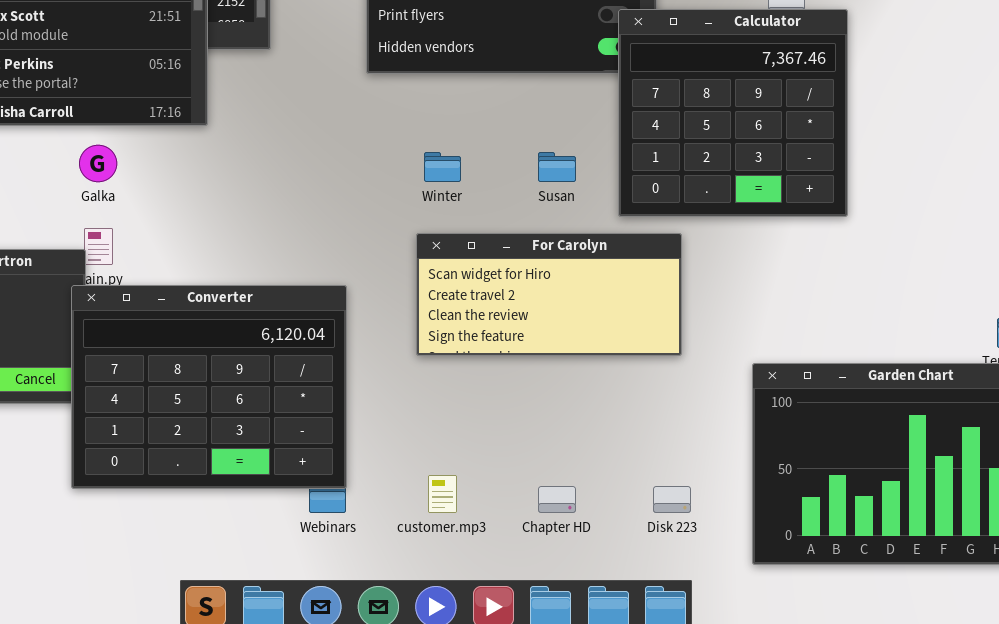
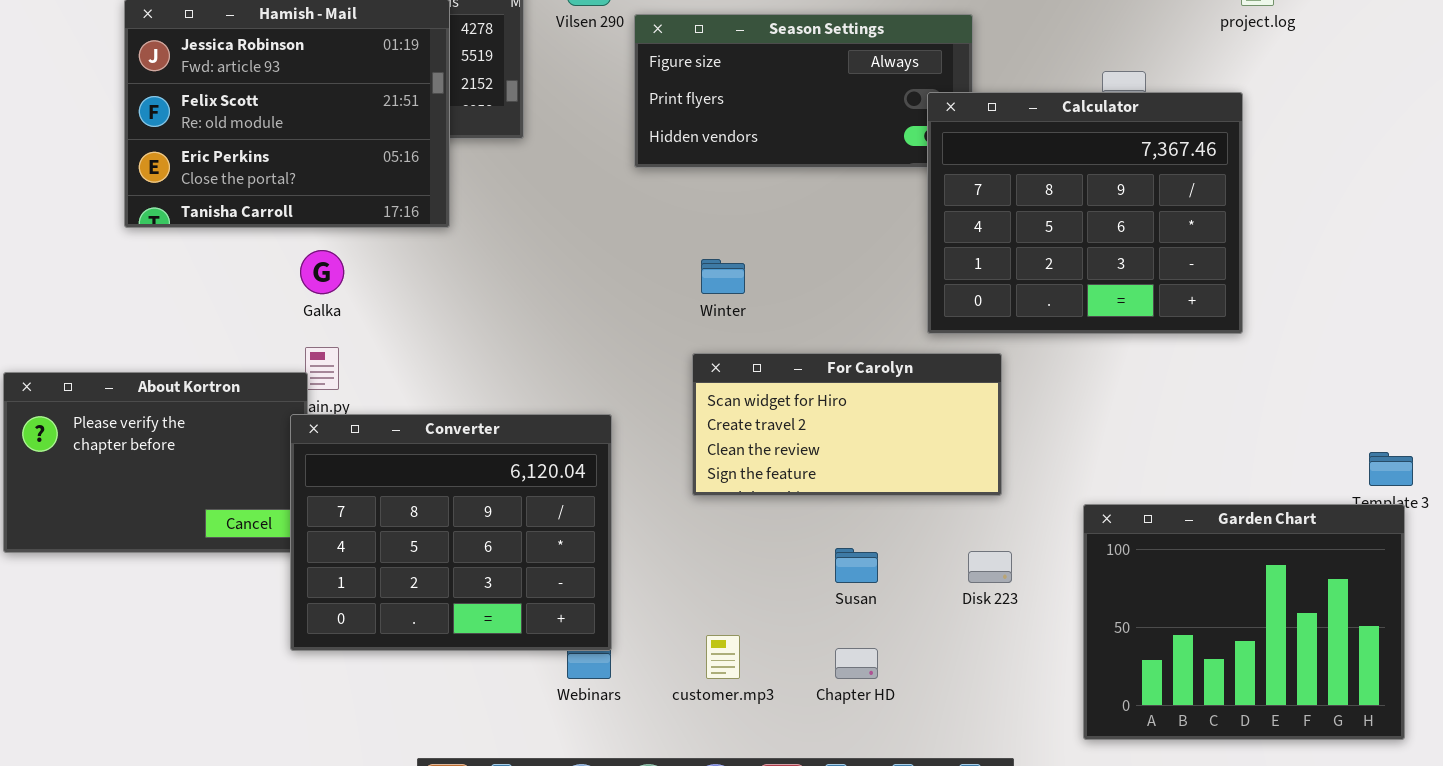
Calculator: [618,9,848,217] -> [927,92,1243,334], resized
Susan: [538,152,576,182] -> [835,548,878,583], moved
Disk 223: [653,486,691,513] -> [968,551,1012,583], moved

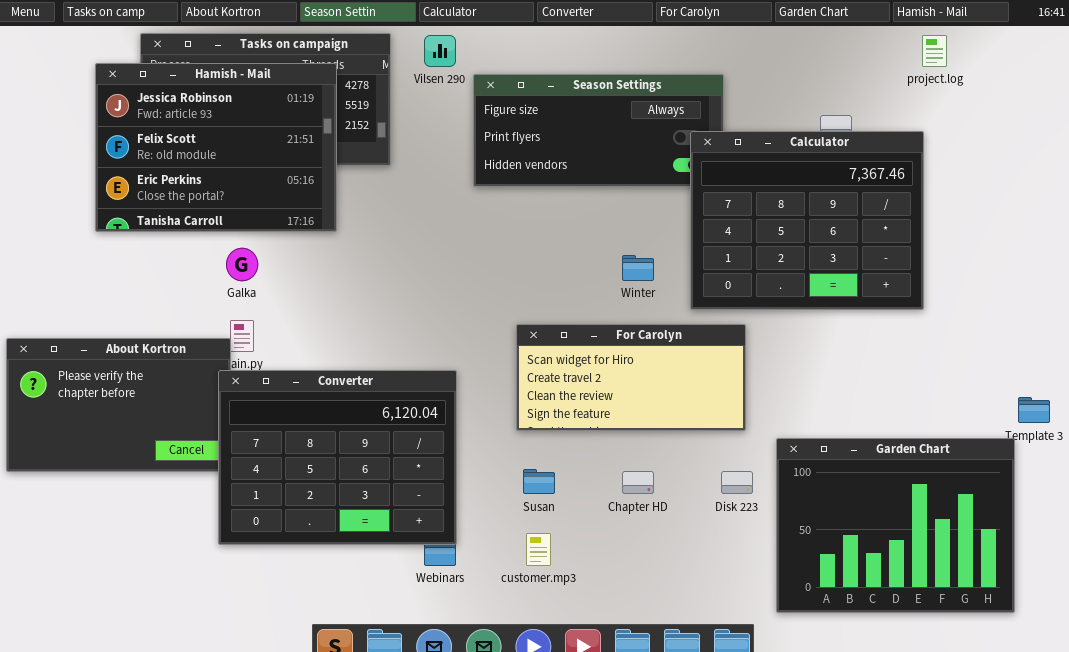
Winter: [701,259,745,294] -> [622,255,654,281], moved
Garden Chart: [1083,504,1405,740] -> [776,438,1015,613], moved
Susan: [835,548,878,583] -> [523,469,555,494], moved
Chapter HD: [835,648,878,679] -> [622,471,654,494], moved

